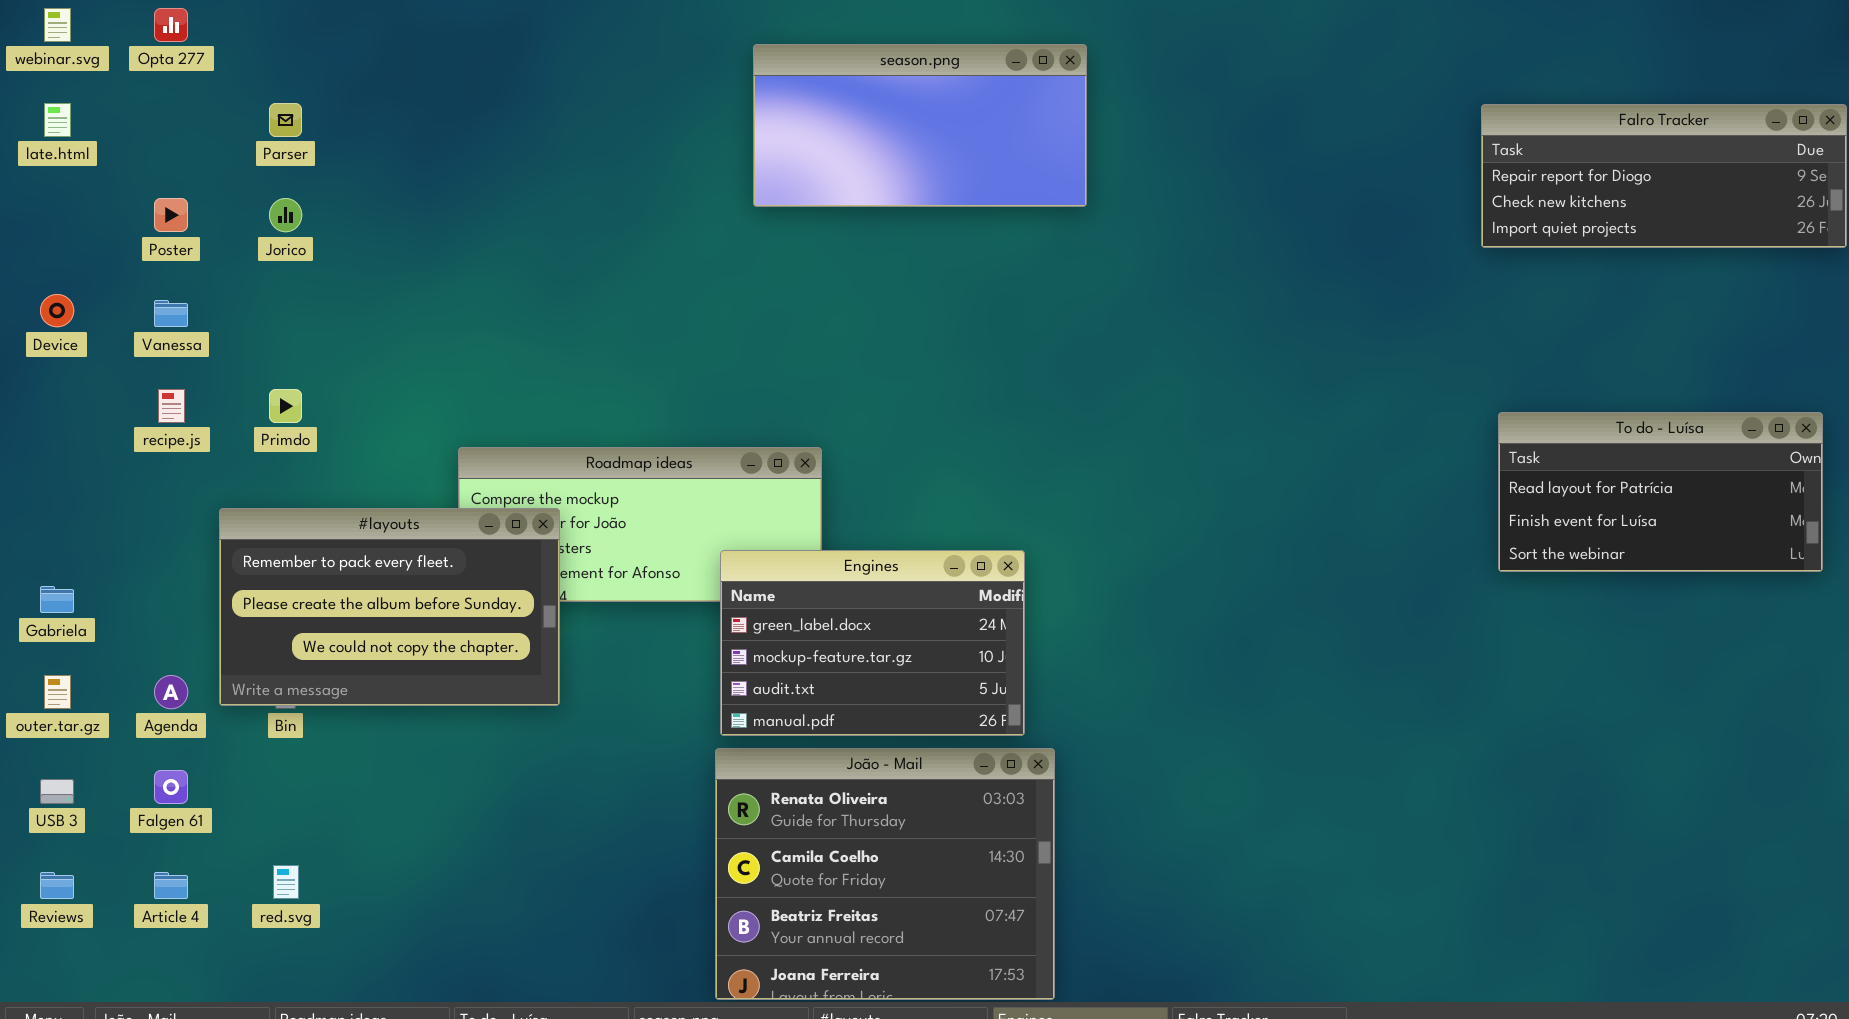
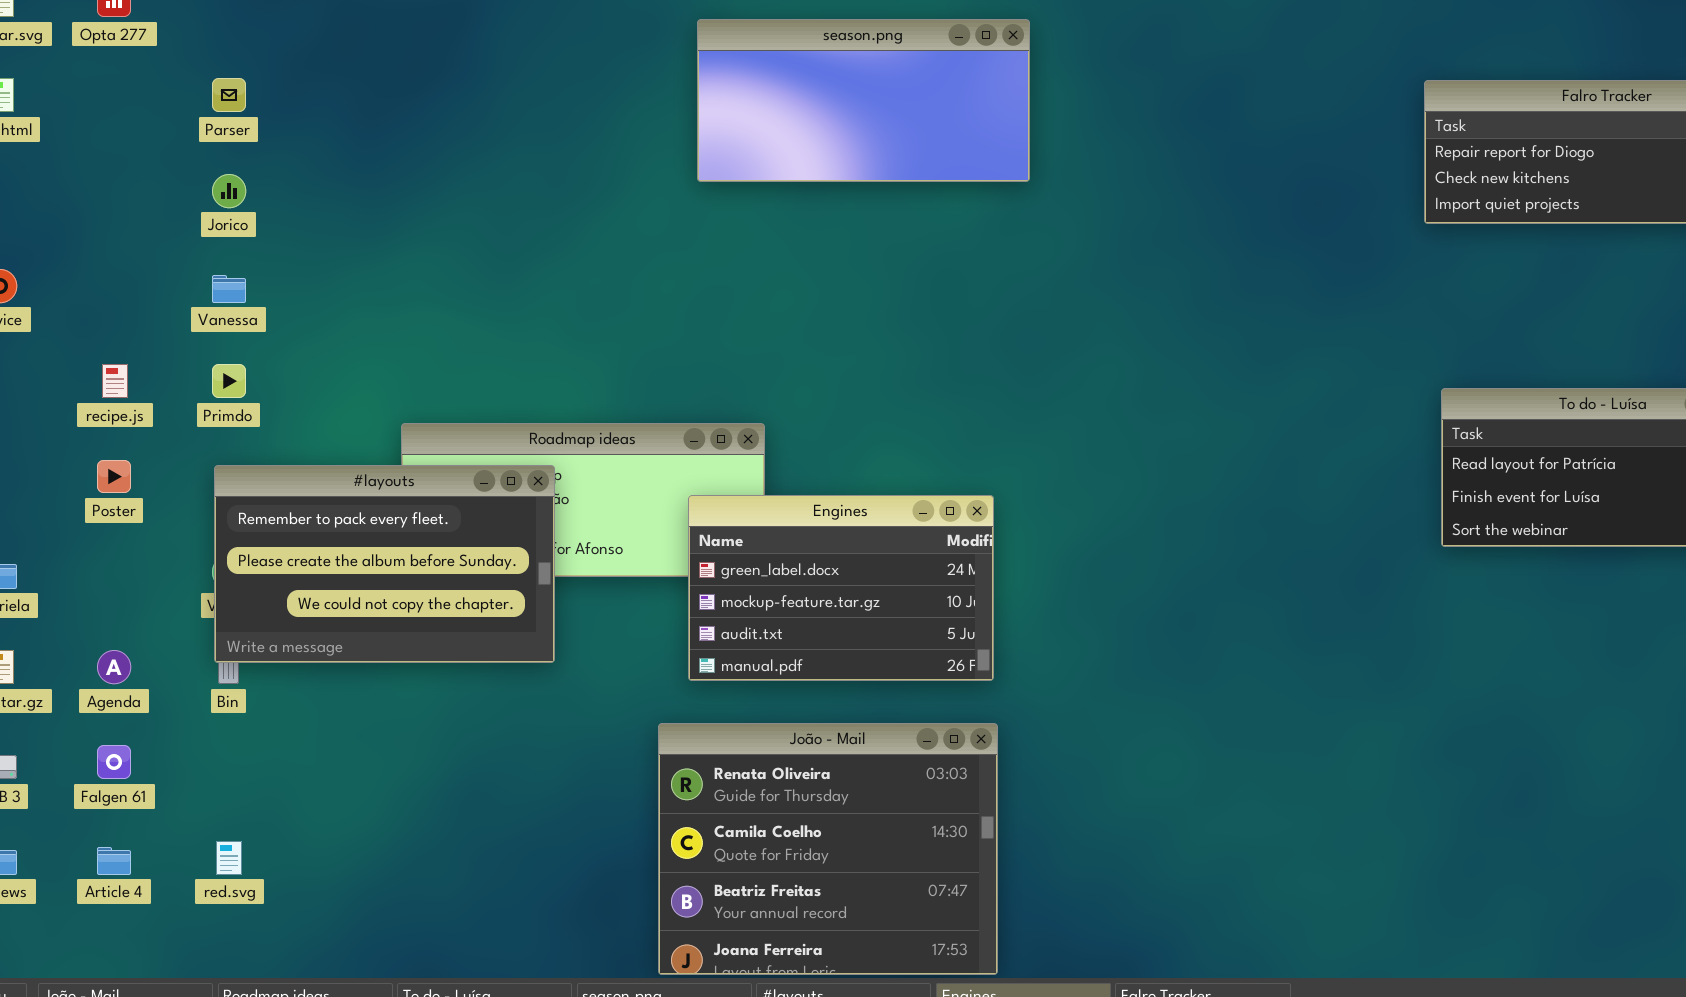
Poster: [154,198,188,232] -> [97,460,131,493], moved
Vanessa: [154,300,188,327] -> [212,275,246,303], moved
#layouts: [219,508,560,706] -> [214,465,555,663], moved
Engines: [720,550,1025,736] -> [688,495,994,681], moved

